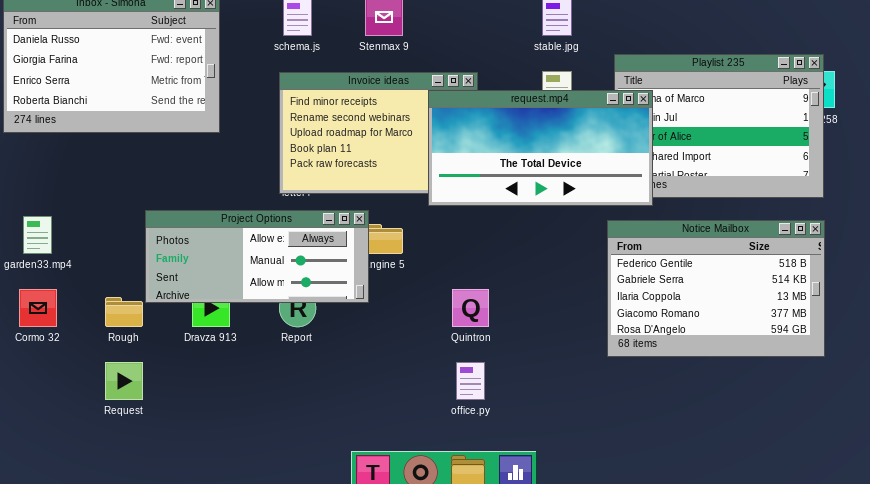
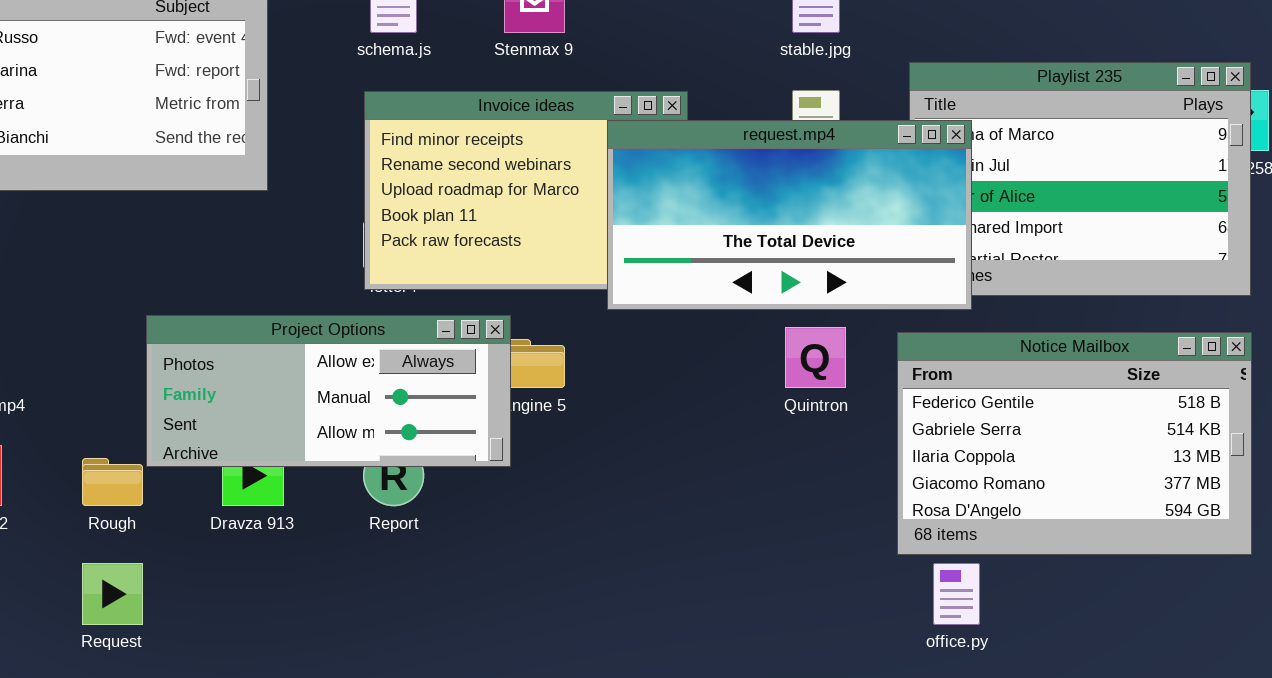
Quintron: [452,289,489,327] -> [785,327,846,388], moved
office.py: [456,362,485,400] -> [933,563,980,625], moved

